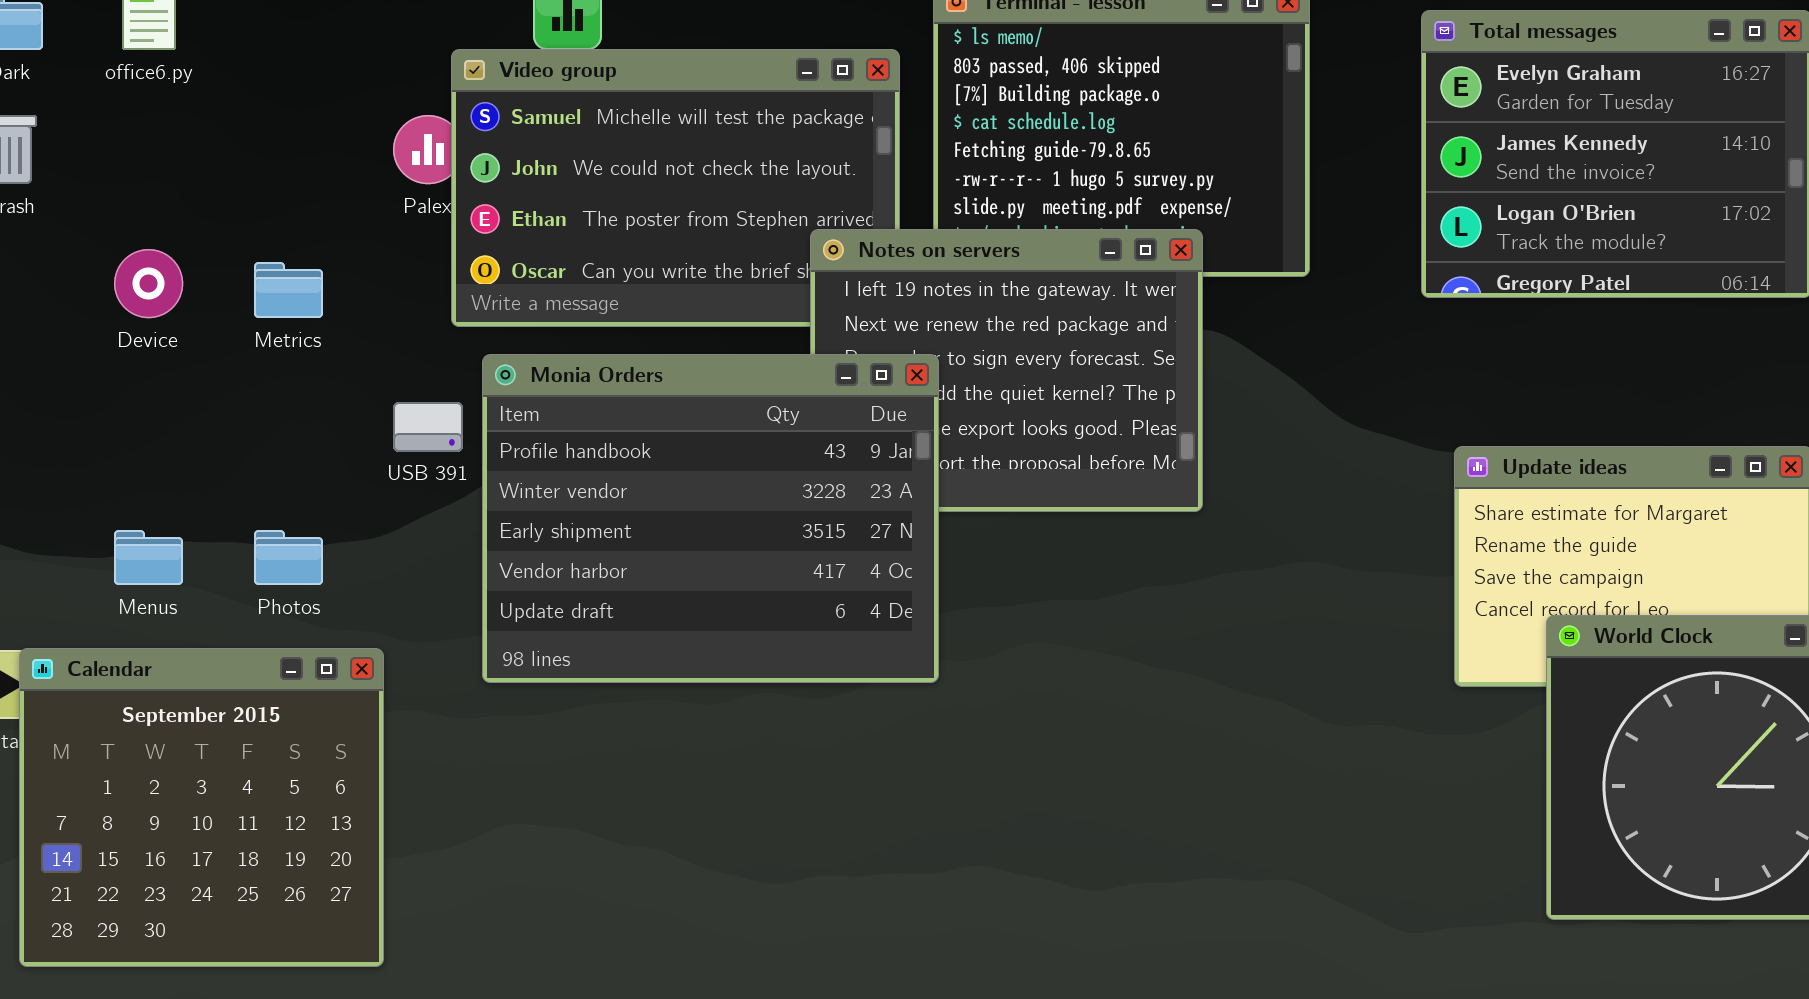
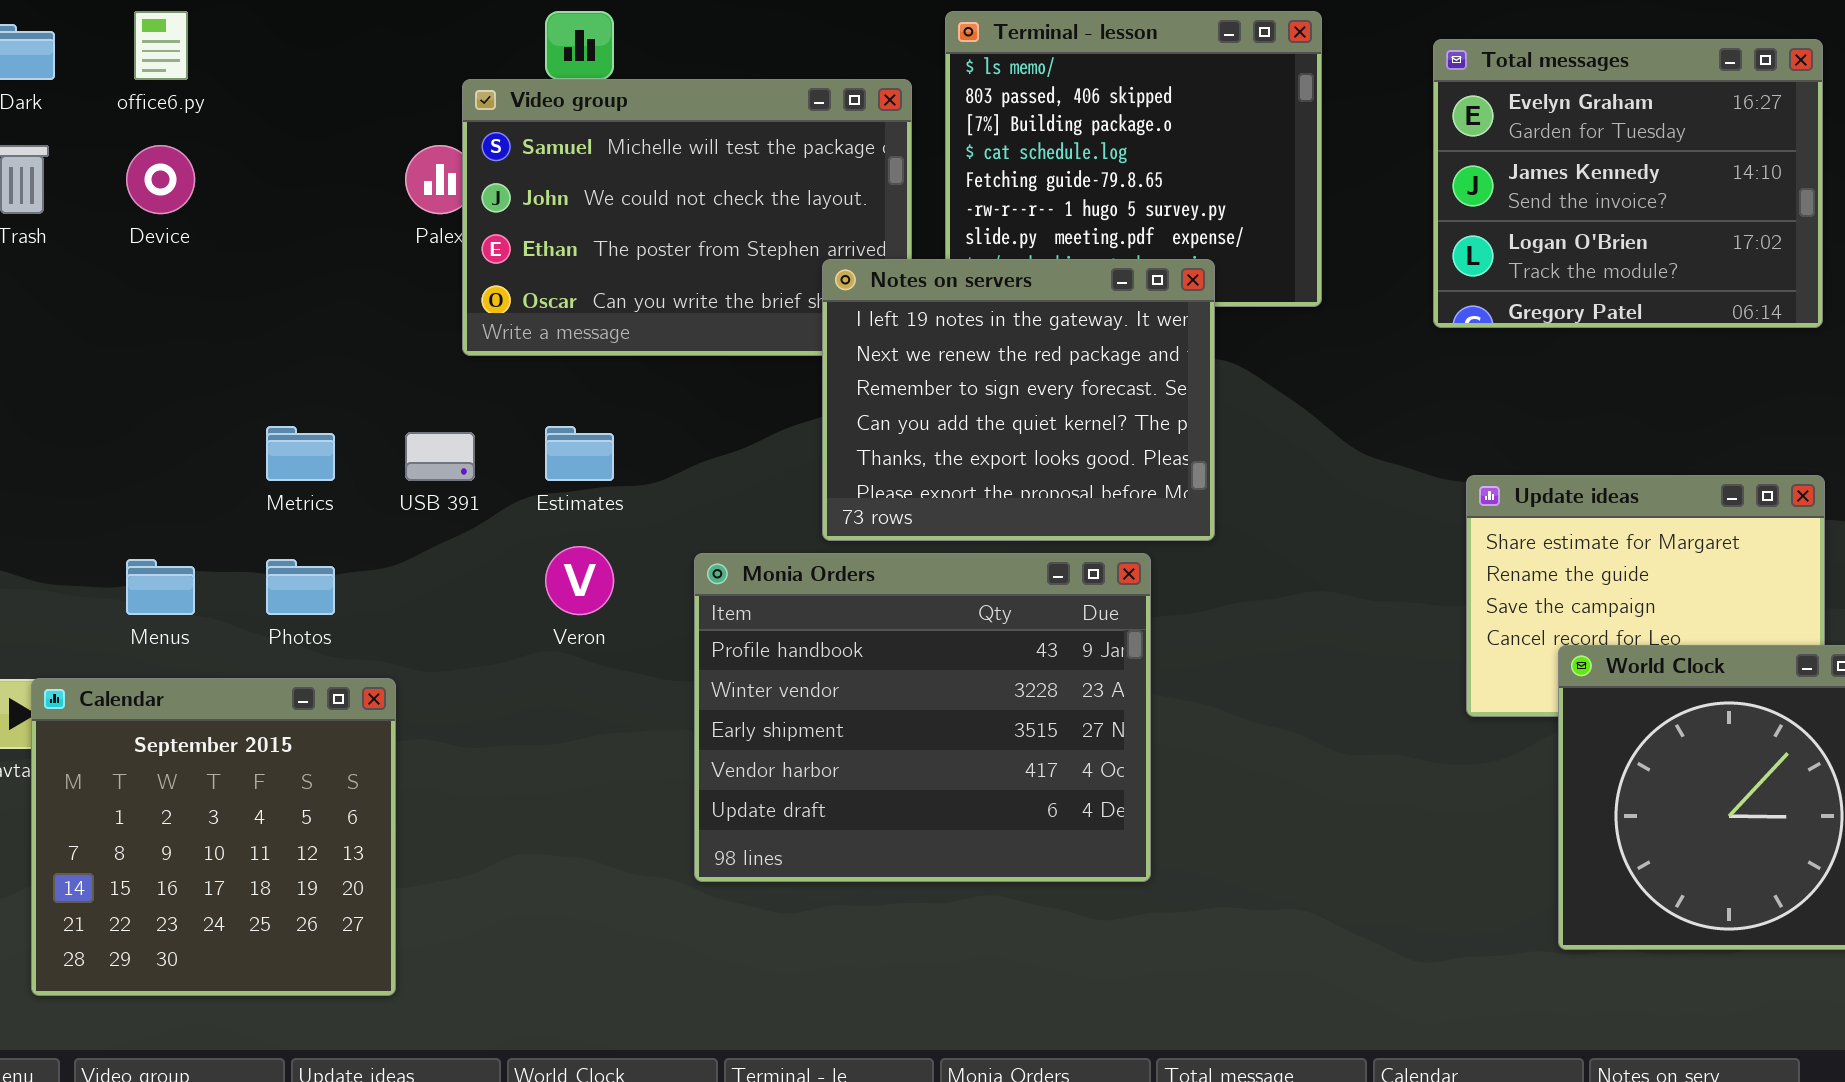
Device: [114,249,183,318] -> [126,145,195,214], moved
Metrics: [254,262,323,318] -> [266,426,335,481], moved
Monia Orders: [482,354,939,683] -> [694,553,1151,882], moved

